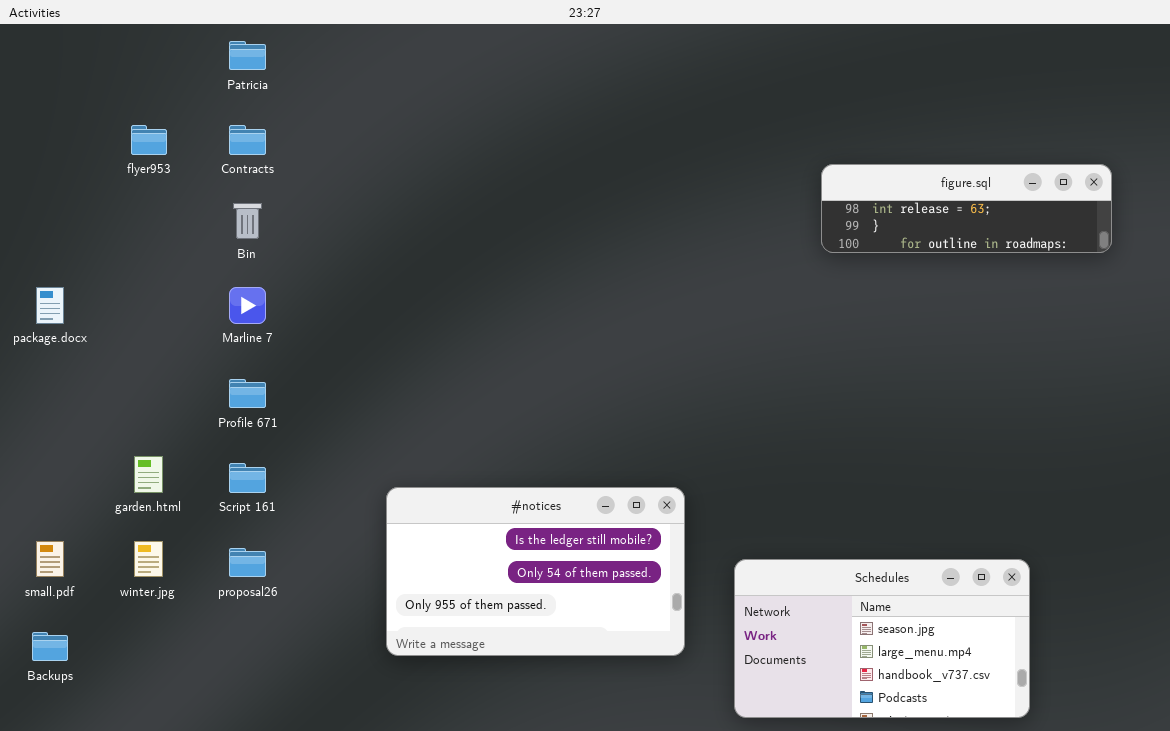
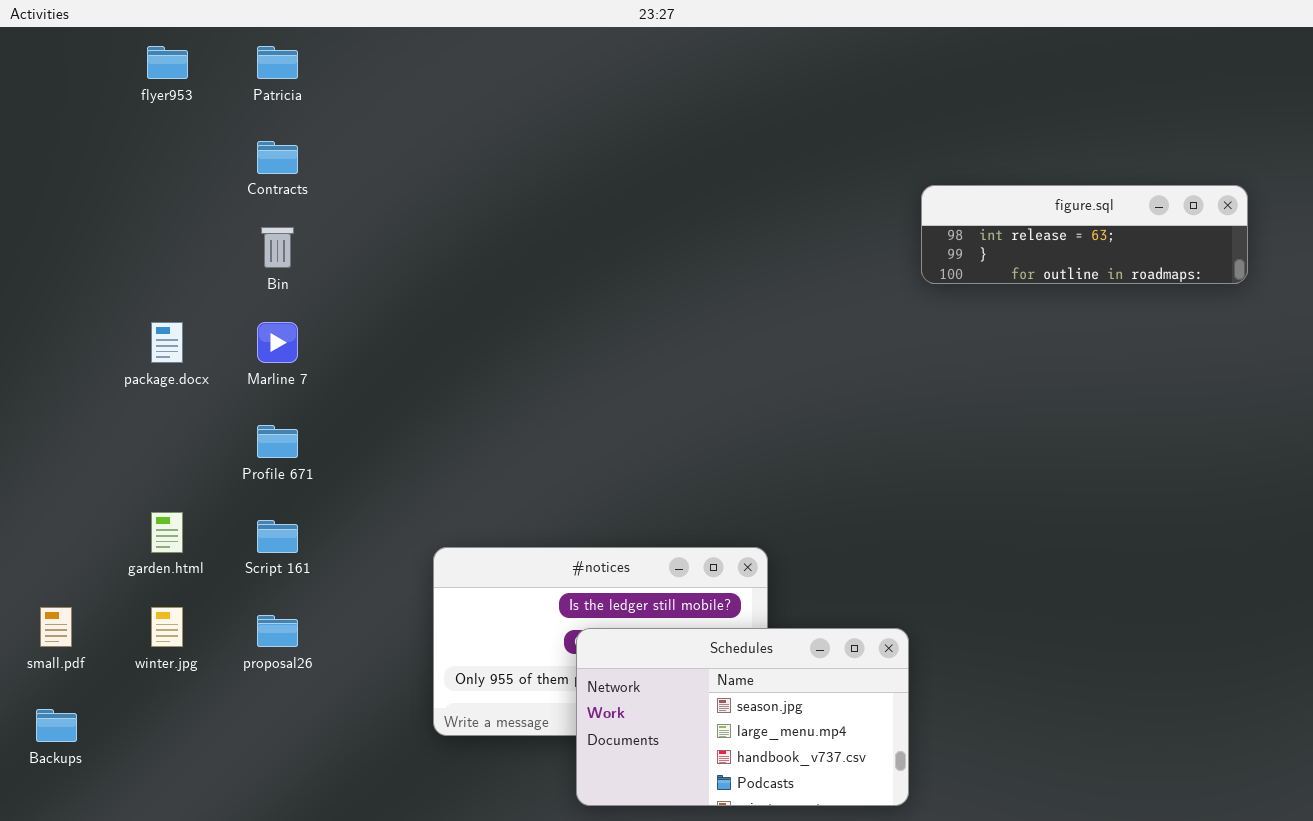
flyer953: [131,125,167,155] -> [147,46,188,79], moved
package.docx: [36,287,64,324] -> [151,322,183,363], moved
Schedules: [734,559,1030,718] -> [576,628,909,806], moved

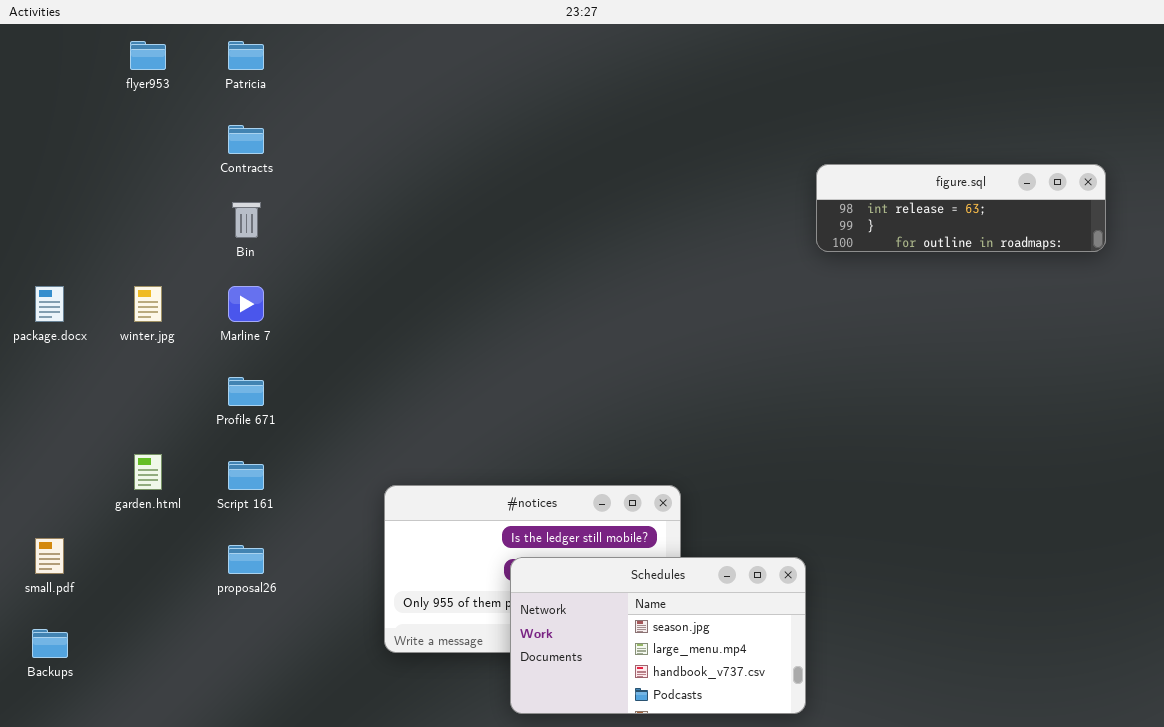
package.docx: [151,322,183,363] -> [35,286,64,322], moved
winter.jpg: [151,607,183,647] -> [134,286,162,322], moved

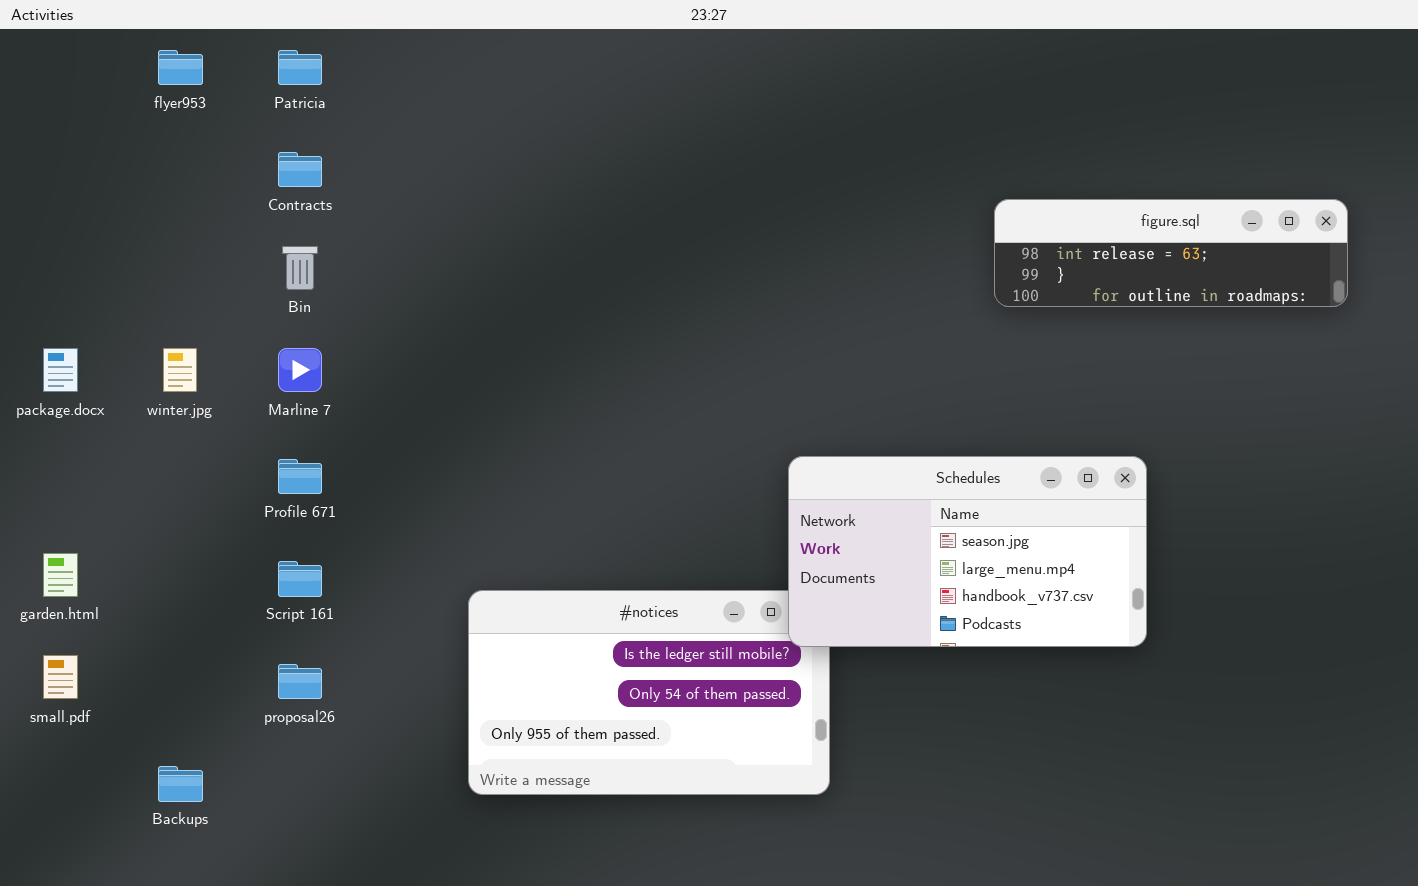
garden.html: [134,454,162,490] -> [43,553,78,597], moved
Schedules: [510,557,806,714] -> [788,456,1147,647], moved
Backups: [32,629,68,658] -> [158,766,203,802], moved

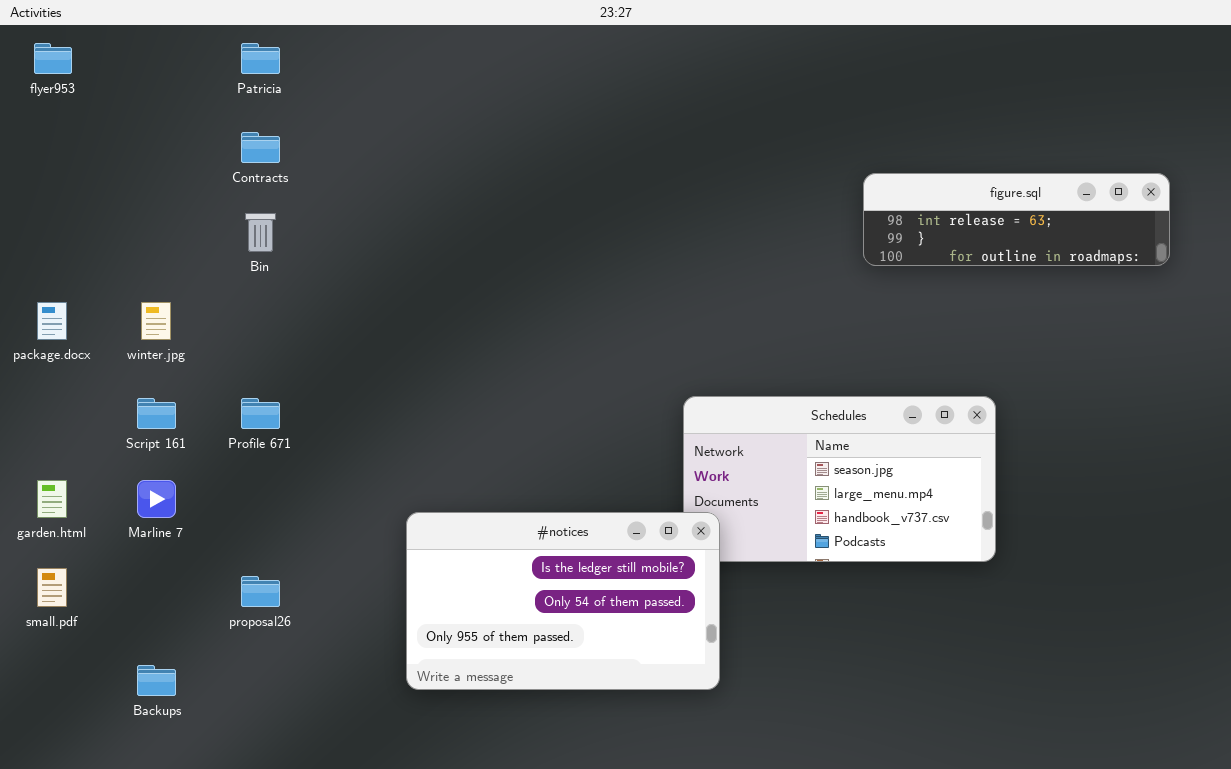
flyer953: [158,50,203,85] -> [34,43,72,74], moved
Marline 7: [278,348,322,392] -> [137,480,176,518], moved
Script 161: [278,561,322,597] -> [137,398,176,429], moved
#notices: [468,590,830,795] -> [406,512,720,690], raised

